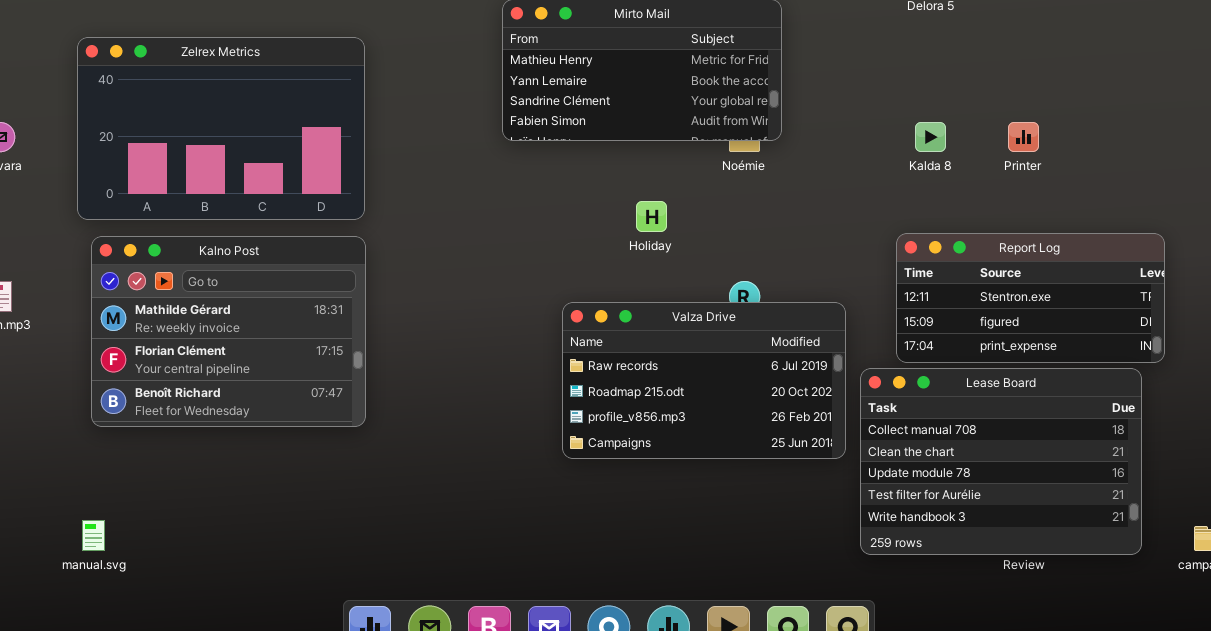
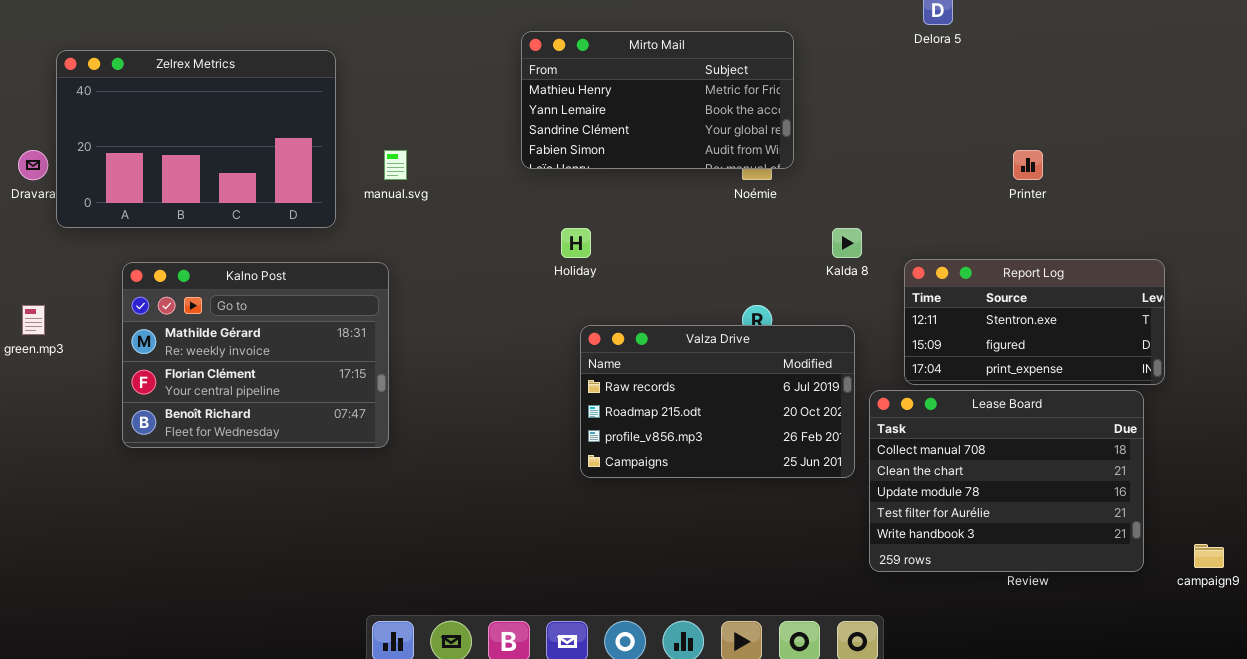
Zelrex Metrics: [77,37,365,220] -> [56,50,336,228], moved
Kalda 8: [915,122,946,152] -> [832,228,862,258], moved
Holiday: [636,201,667,232] -> [561,228,591,258], moved
manual.svg: [82,520,105,551] -> [384,150,407,180], moved

